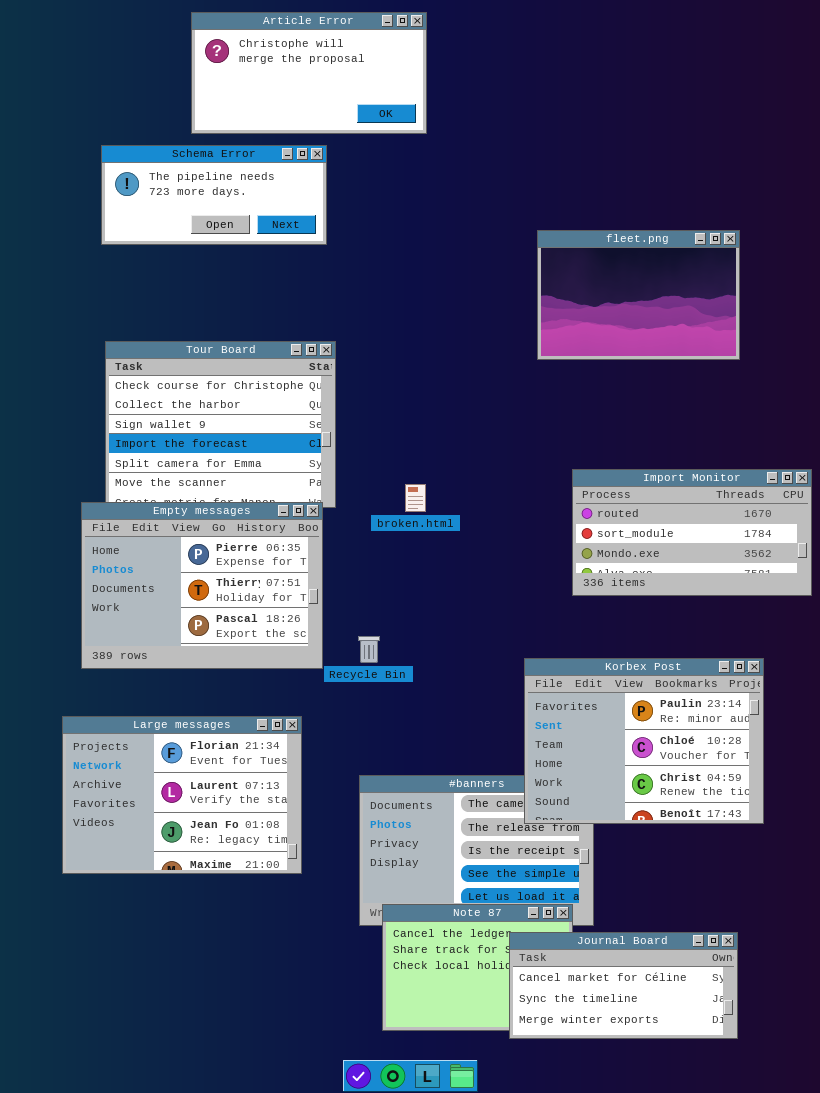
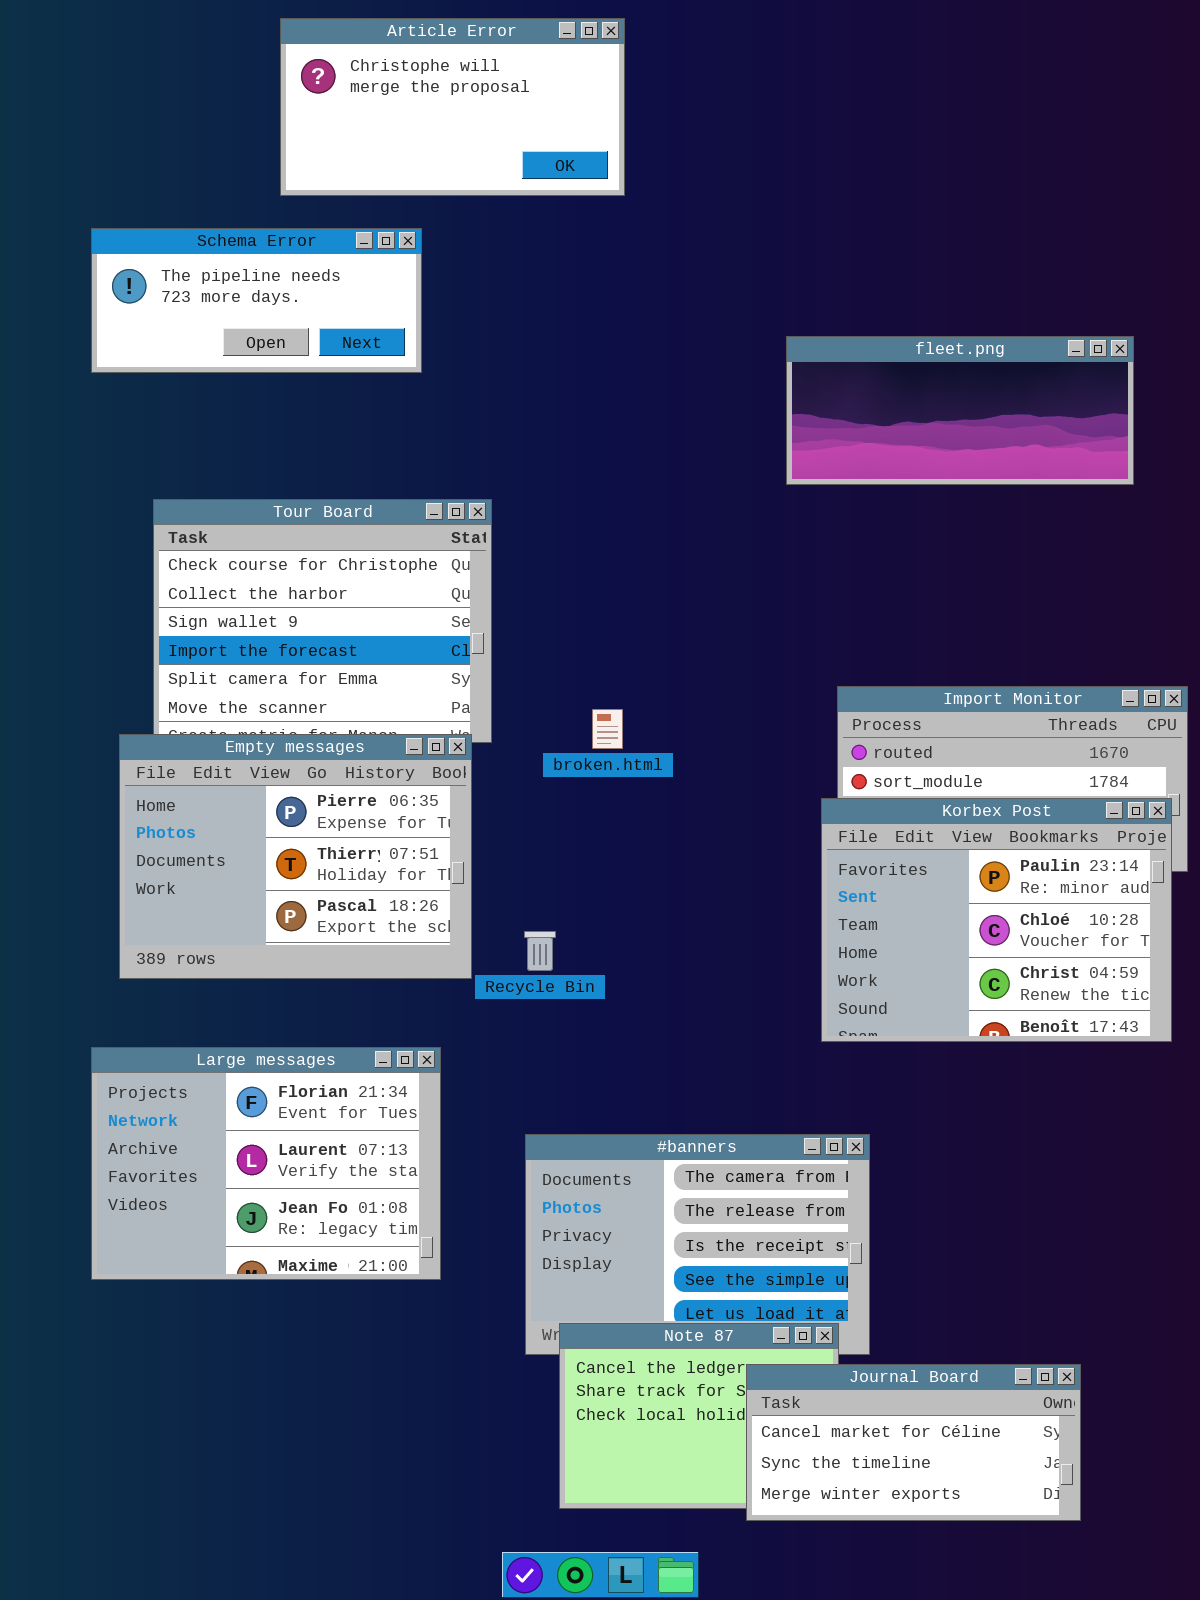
Schema Error: [101,145,327,245] -> [91,228,422,373], moved
fleet.png: [537,230,740,360] -> [786,336,1134,485], resized
Korbex Post: [524,658,764,824] -> [821,798,1172,1042], moved

